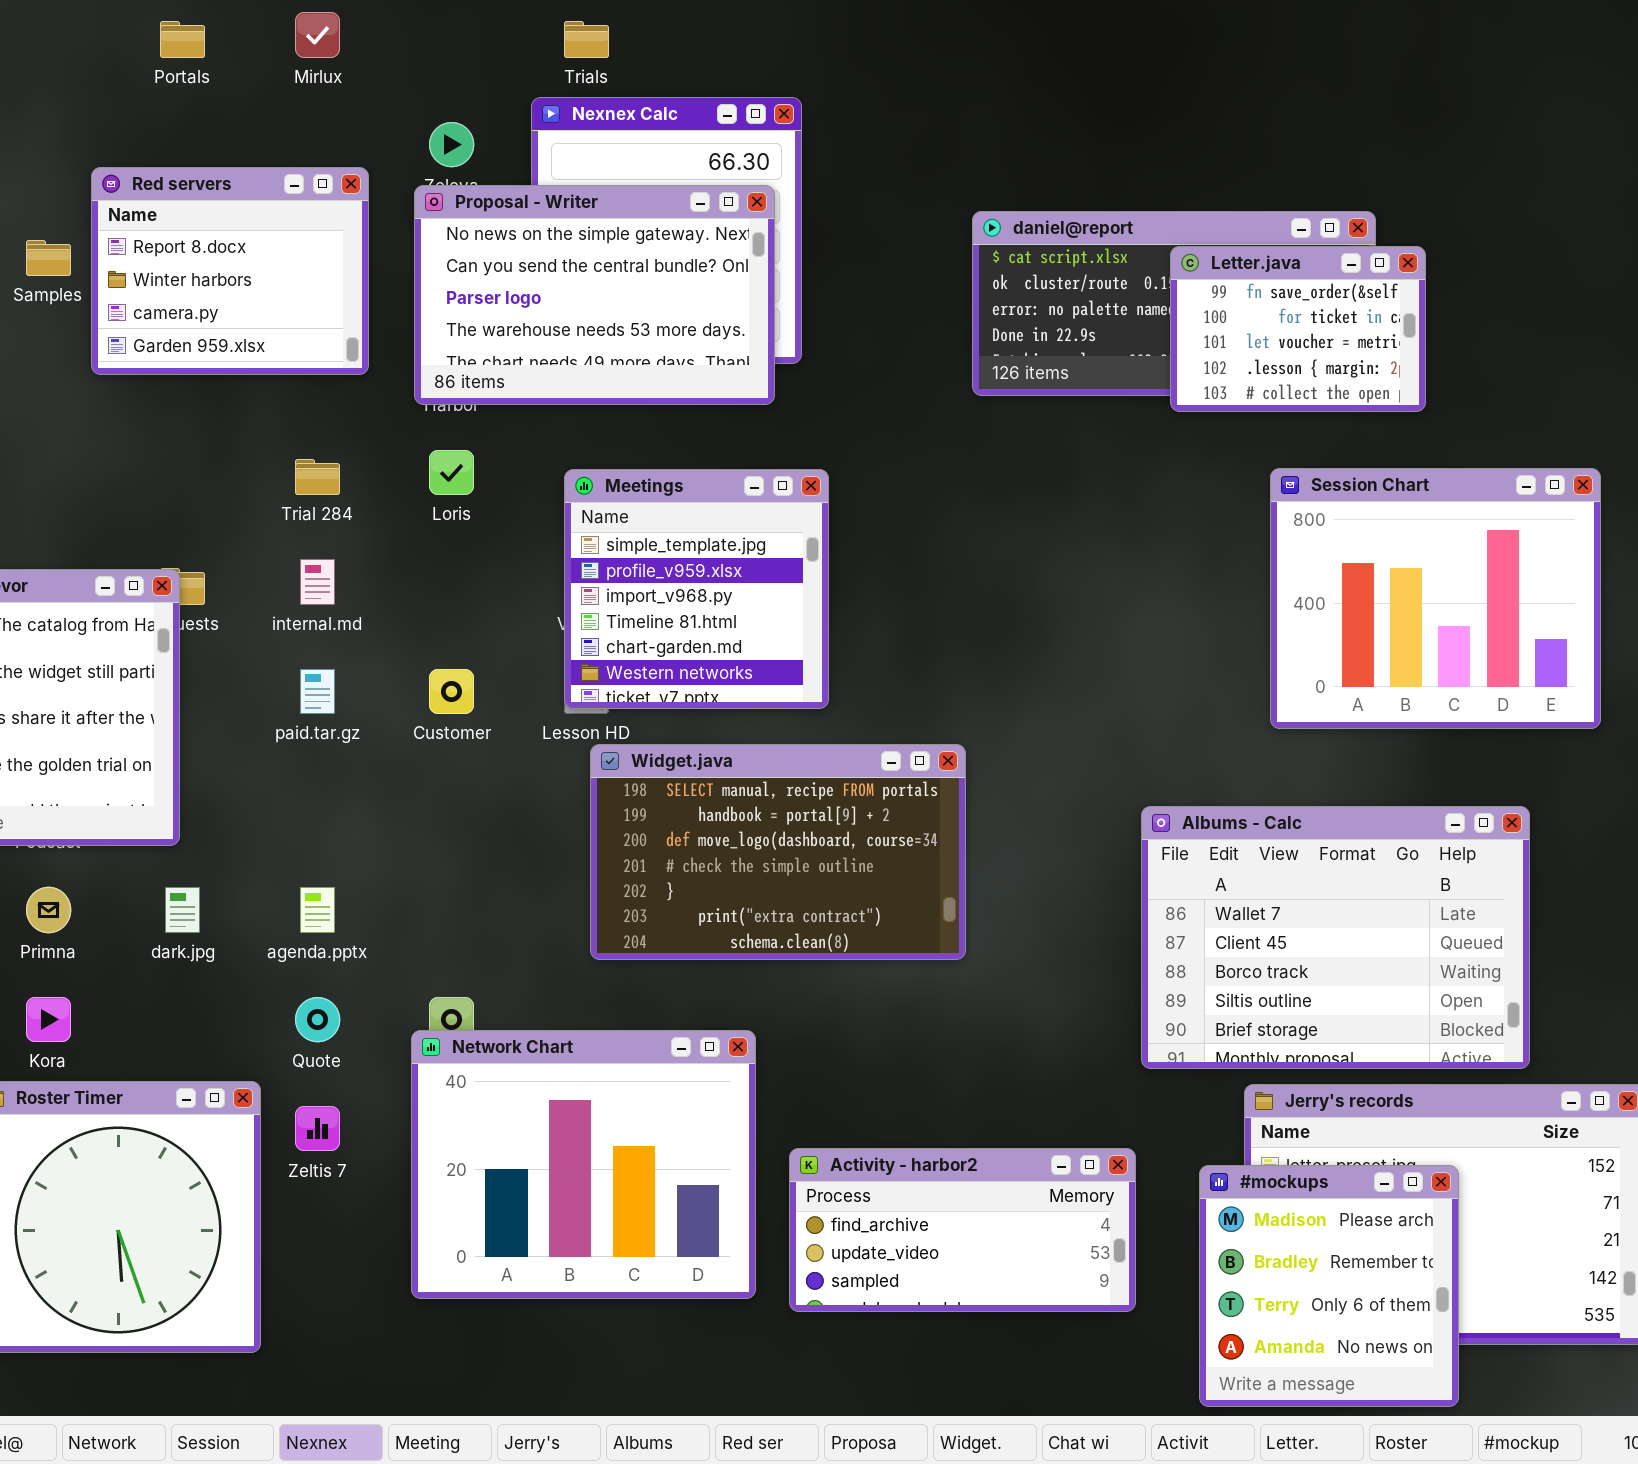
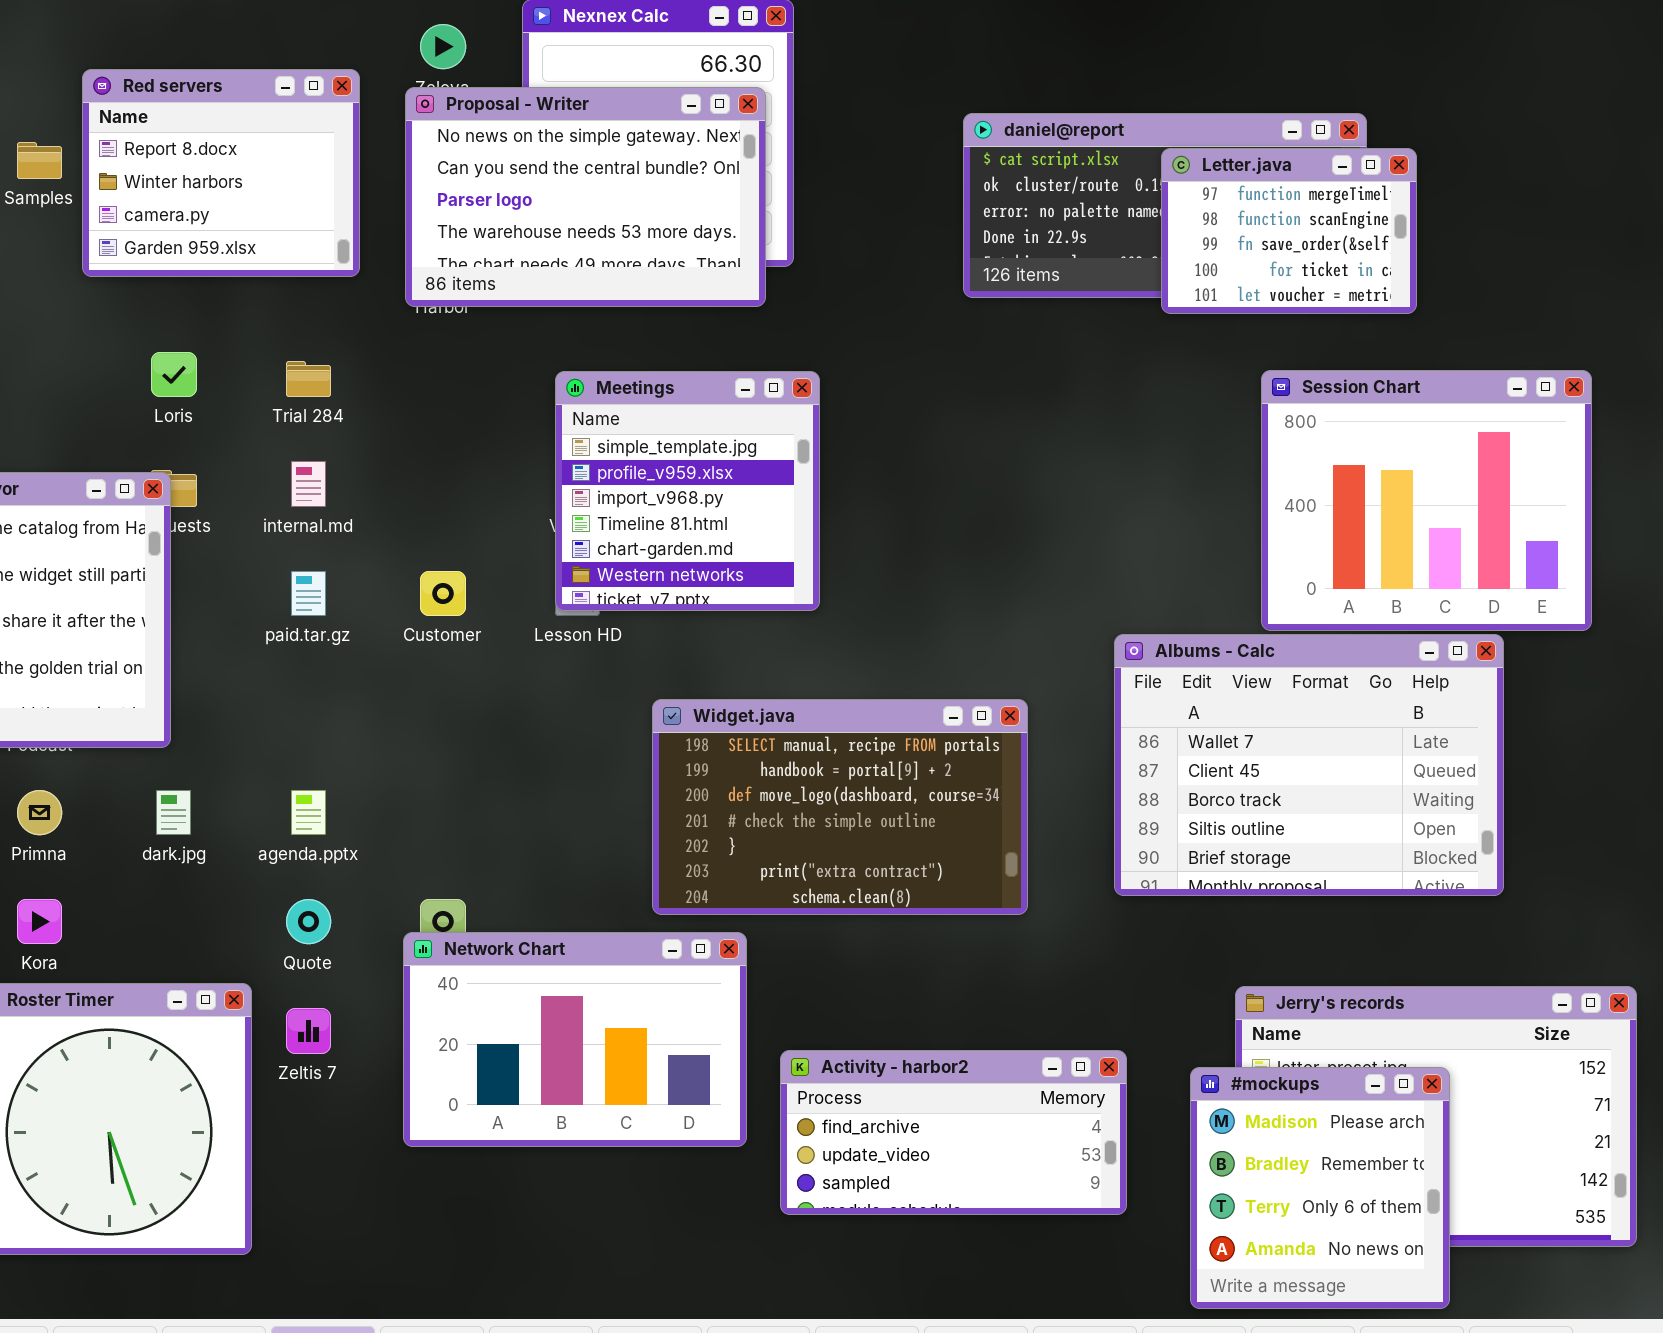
Letter.java: [1170,246,1426,412] -> [1161,148,1417,314], scrolled up 2 rows
Loris: [429,450,474,495] -> [151,352,197,397], moved
Widget.java: [590,744,966,960] -> [652,699,1028,915], moved
Albums - Calc: [1141,806,1530,1069] -> [1114,634,1504,896], moved
Network Chart: [411,1030,756,1299] -> [403,932,747,1147], resized

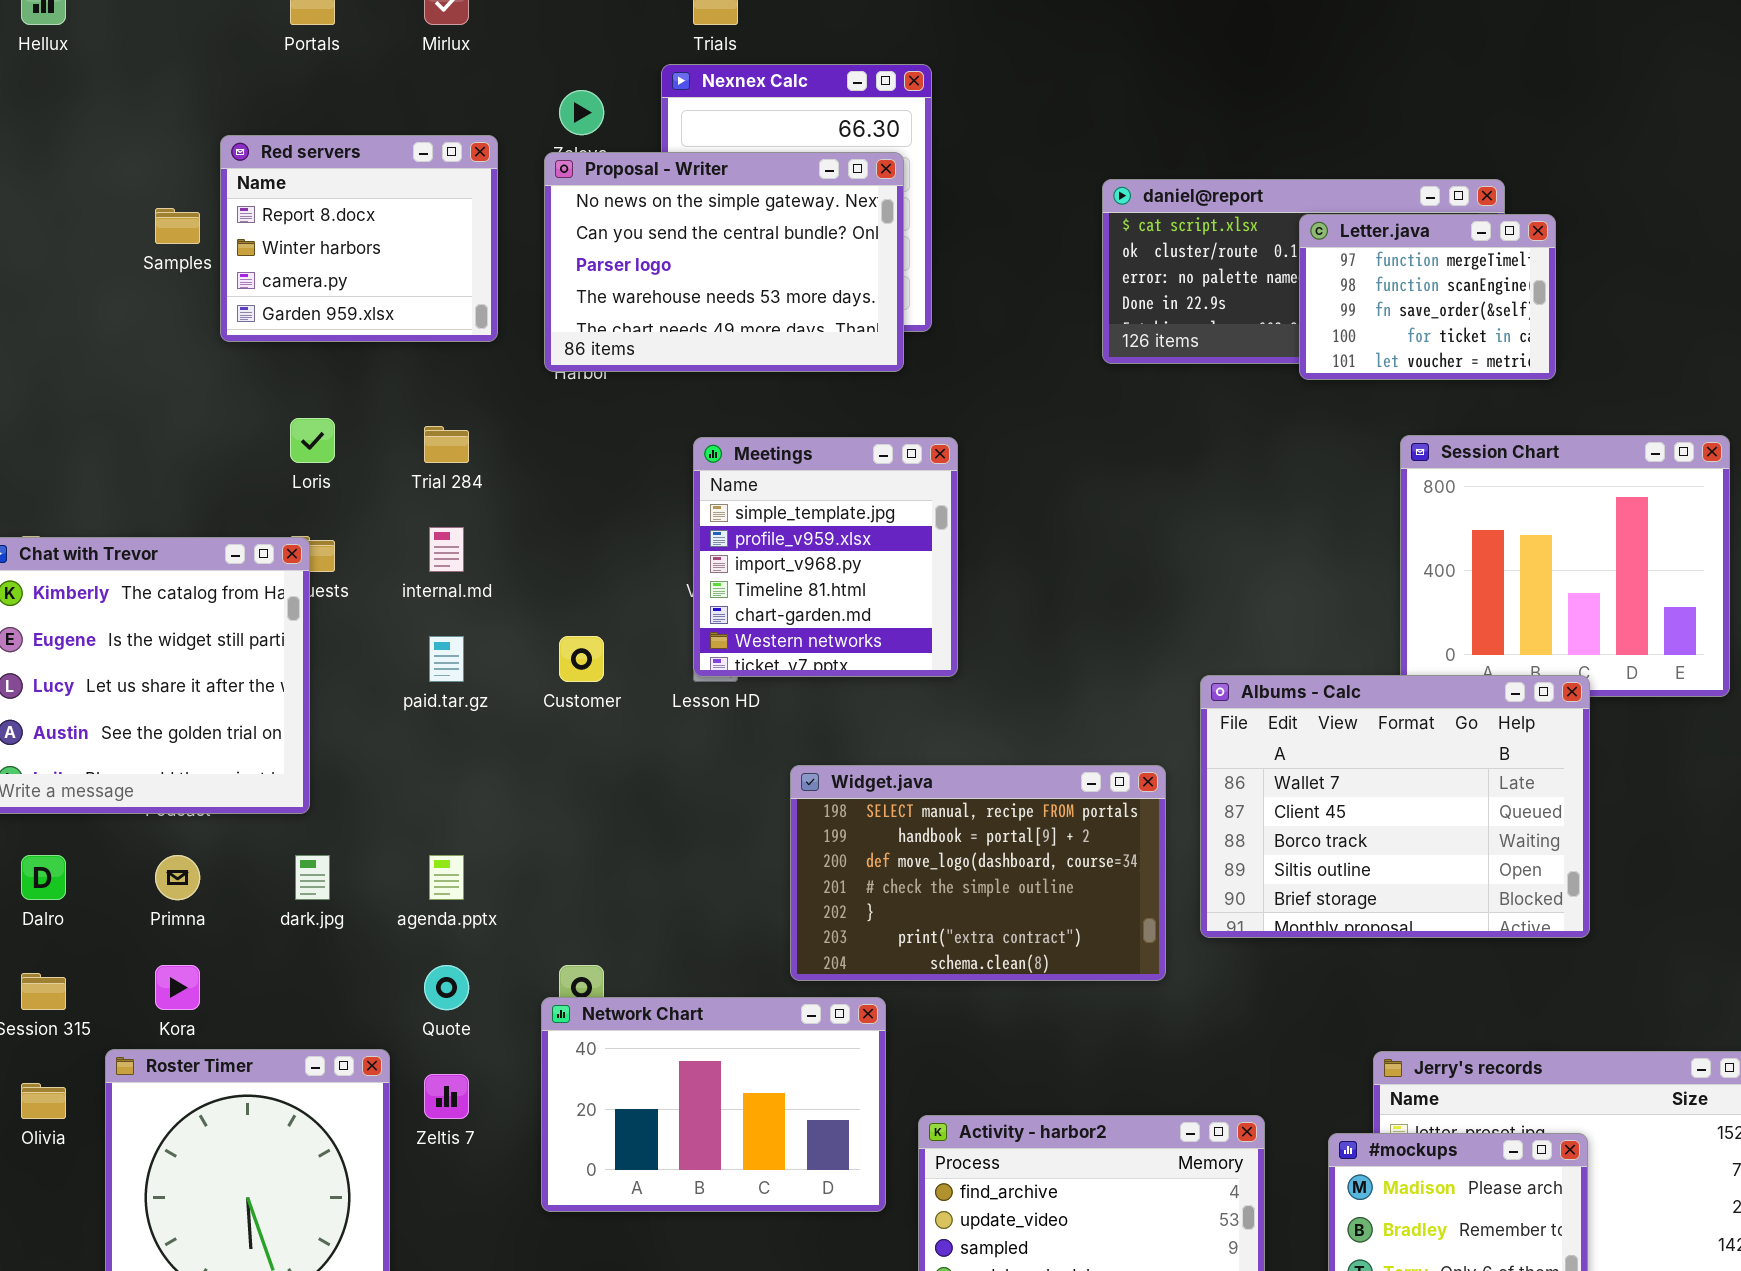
Albums - Calc: [1114,634,1504,896] -> [1200,675,1590,938], moved

